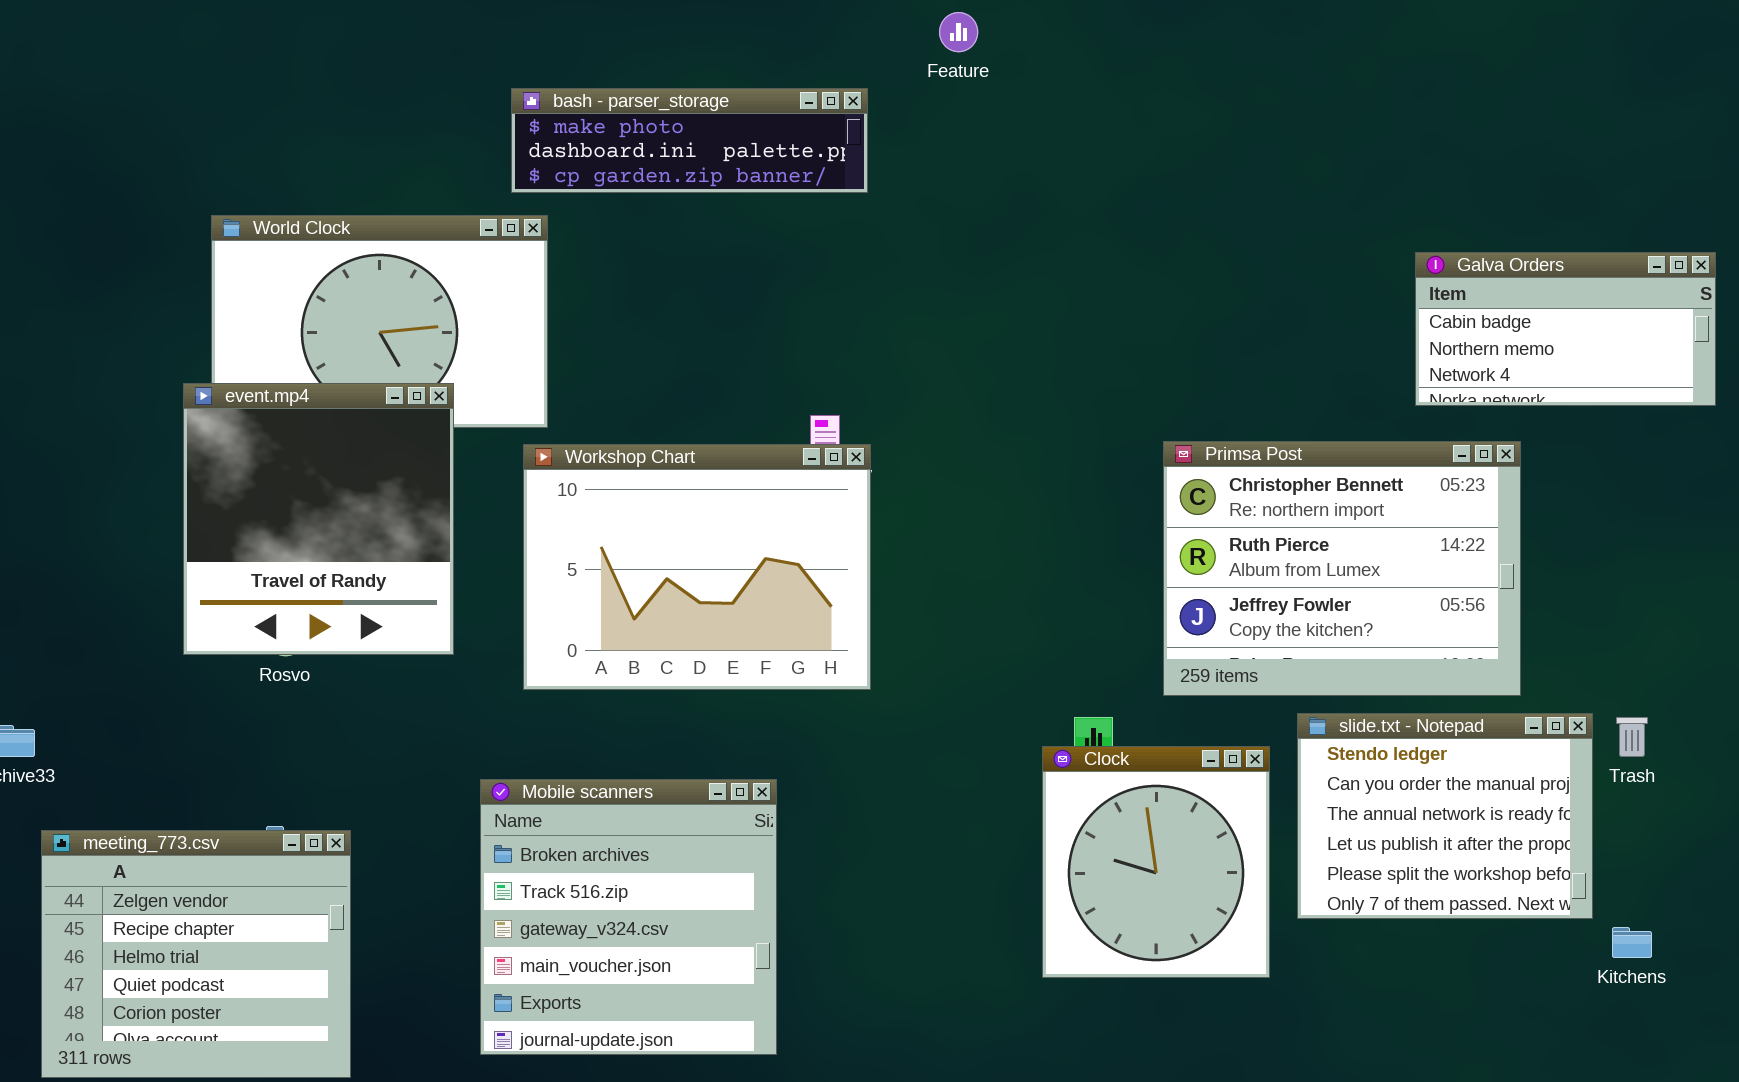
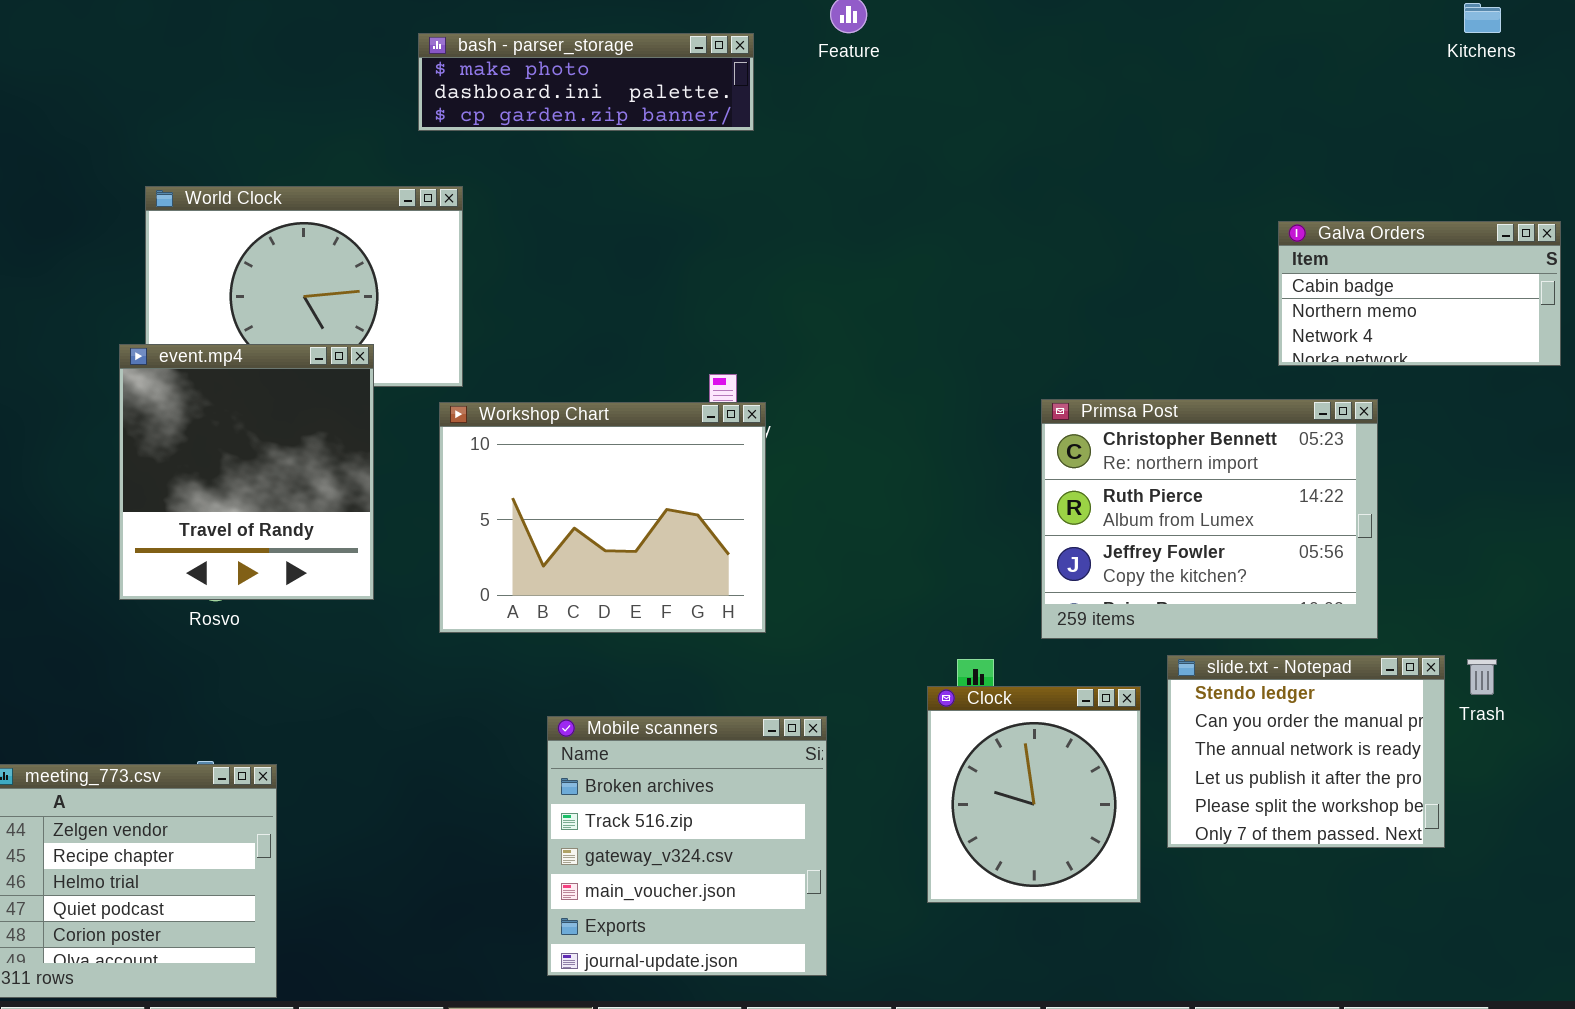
bash - parser_storage: [511,88,868,193] -> [418,33,754,131], moved
Mobile scanners: [480,779,777,1055] -> [547,716,827,976], moved
Kitchens: [1612,927,1652,958] -> [1464,3,1501,33], moved

